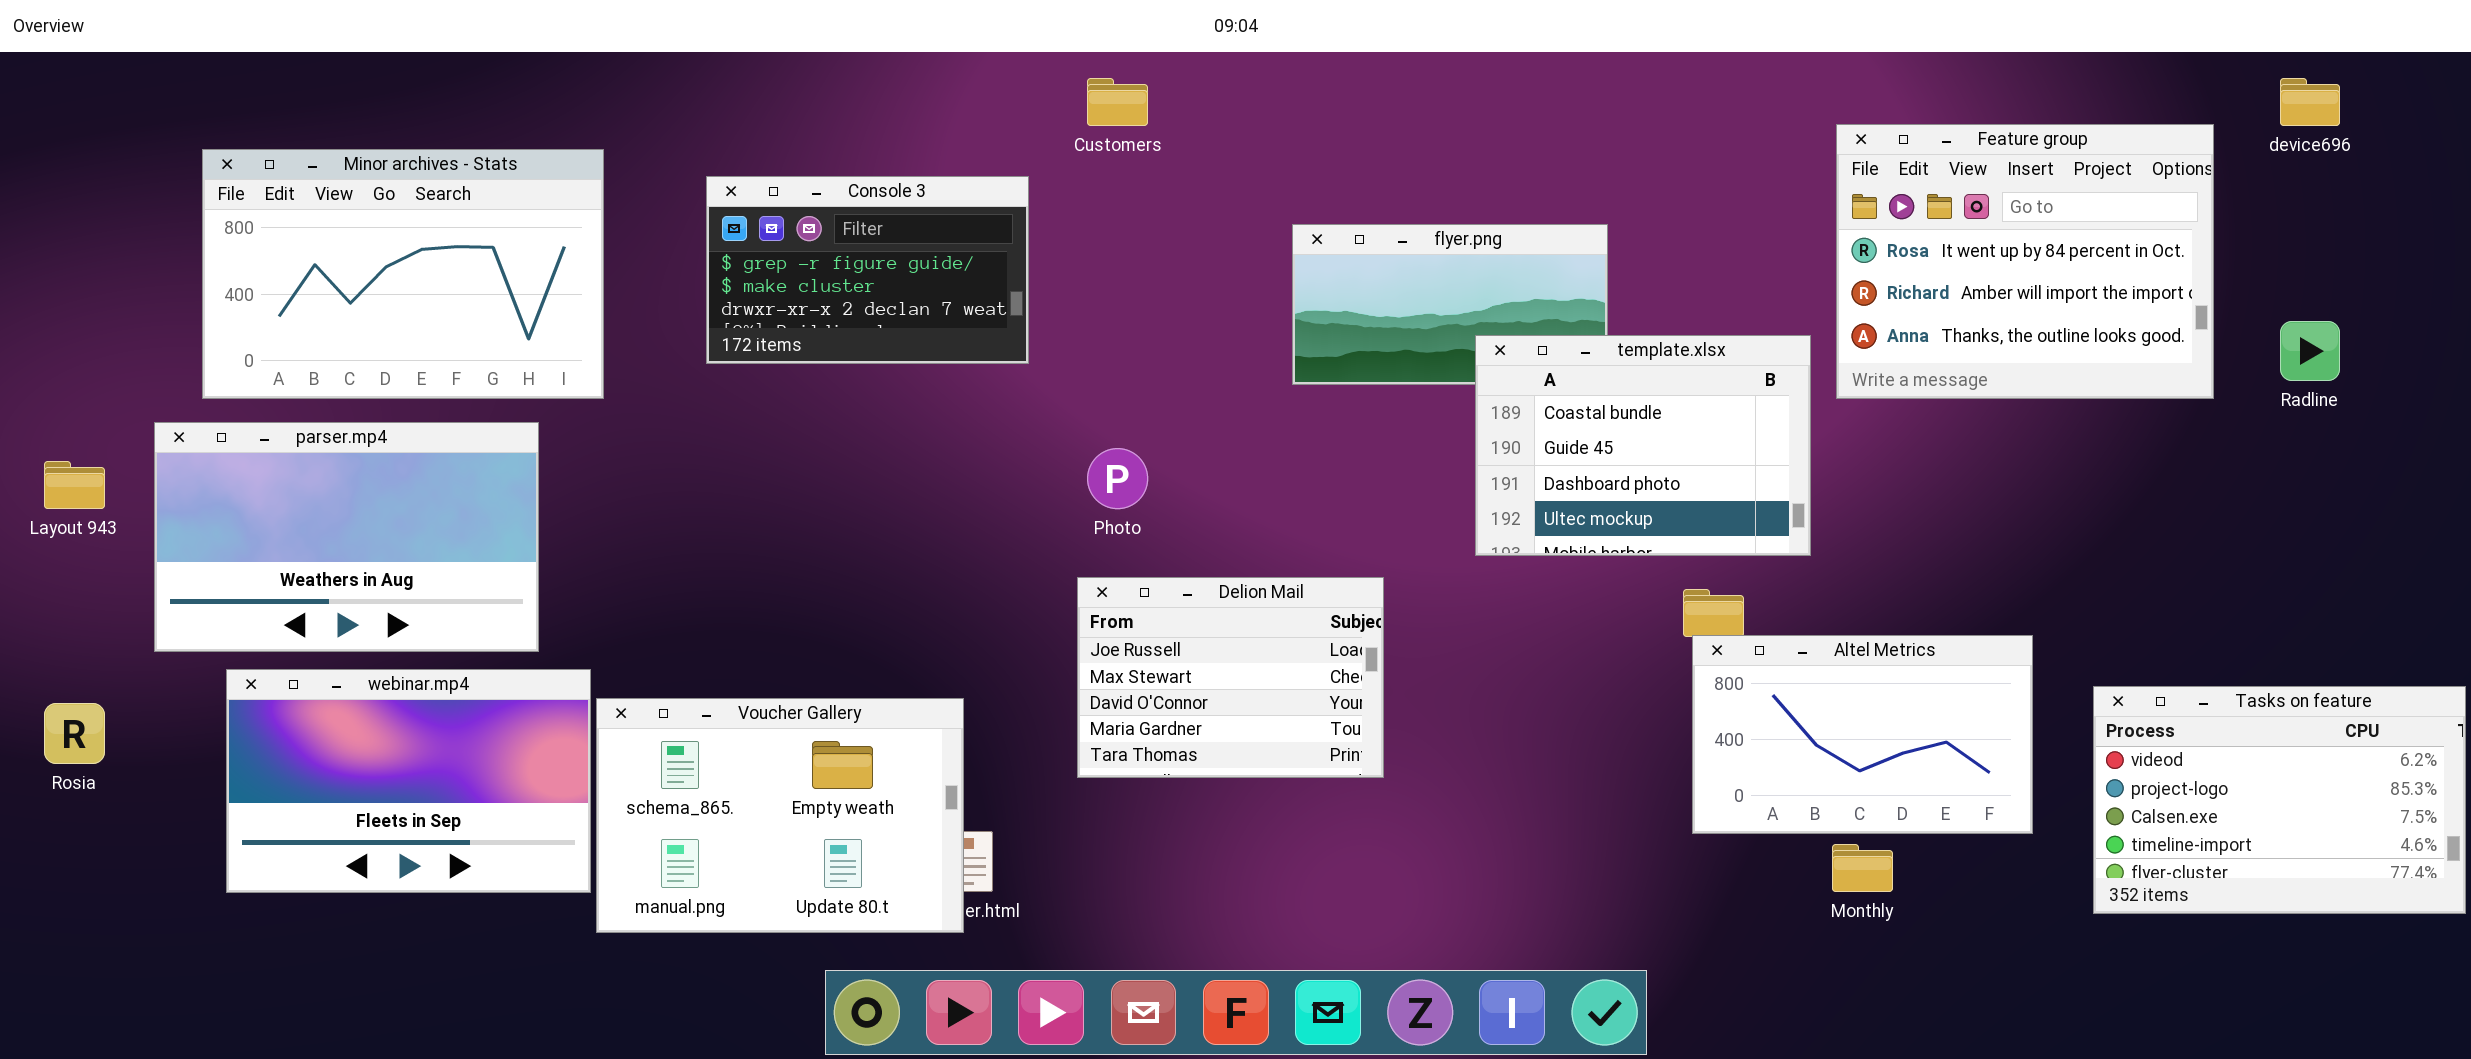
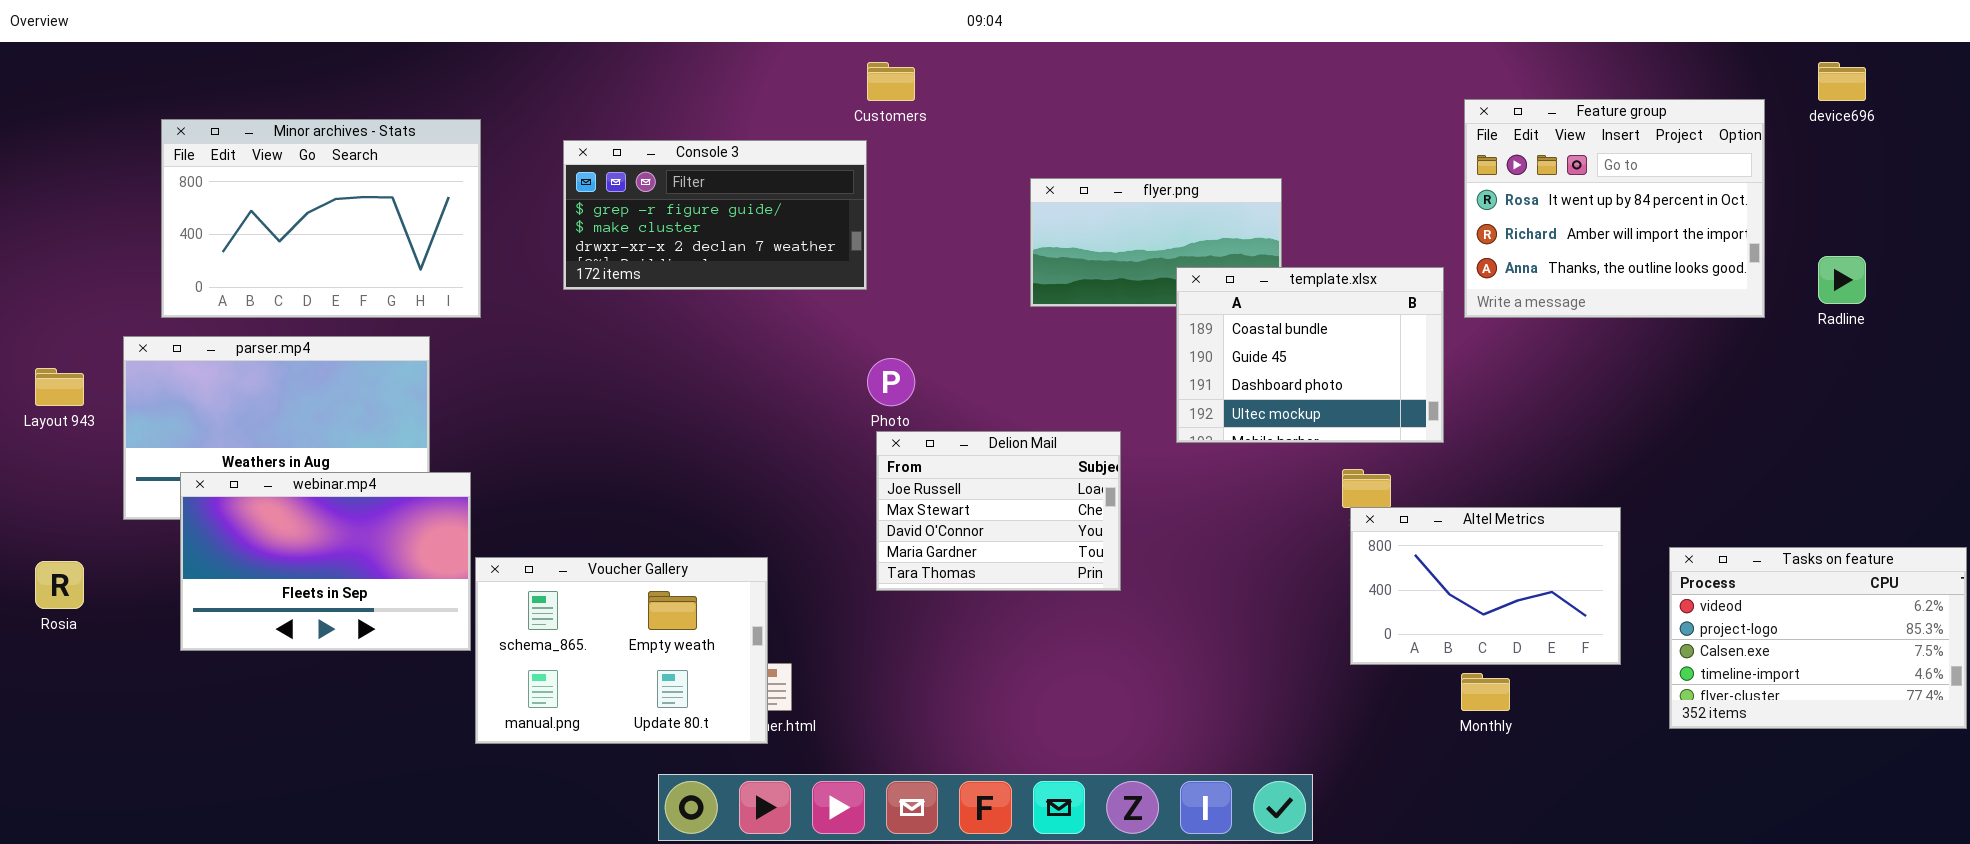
Console 3: [706,176,1029,364] -> [563,140,867,290], resized
Delion Mail: [1077,577,1384,778] -> [876,431,1121,591], moved
webinar.mp4: [226,669,591,893] -> [180,472,471,651], moved

